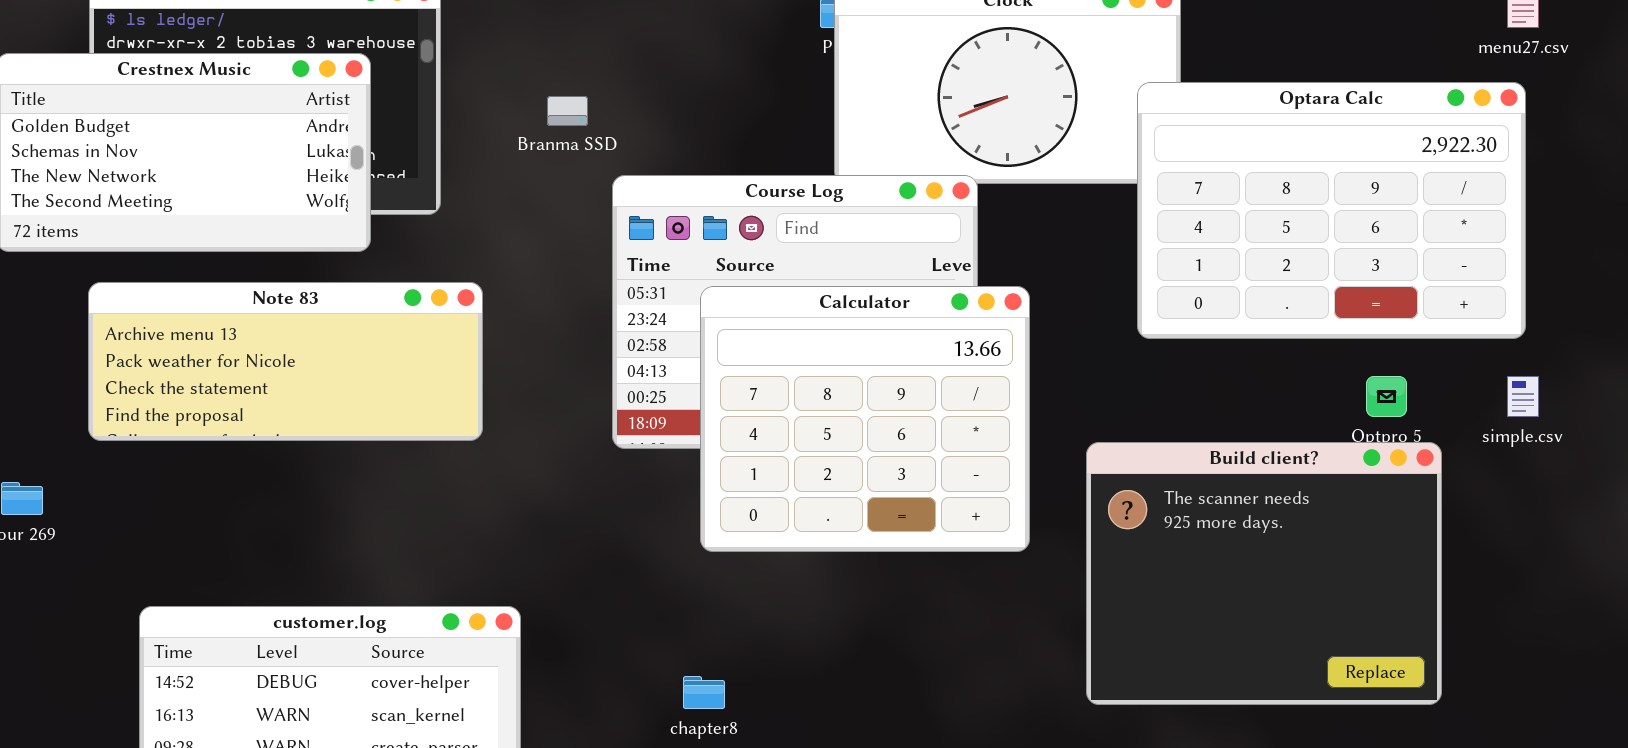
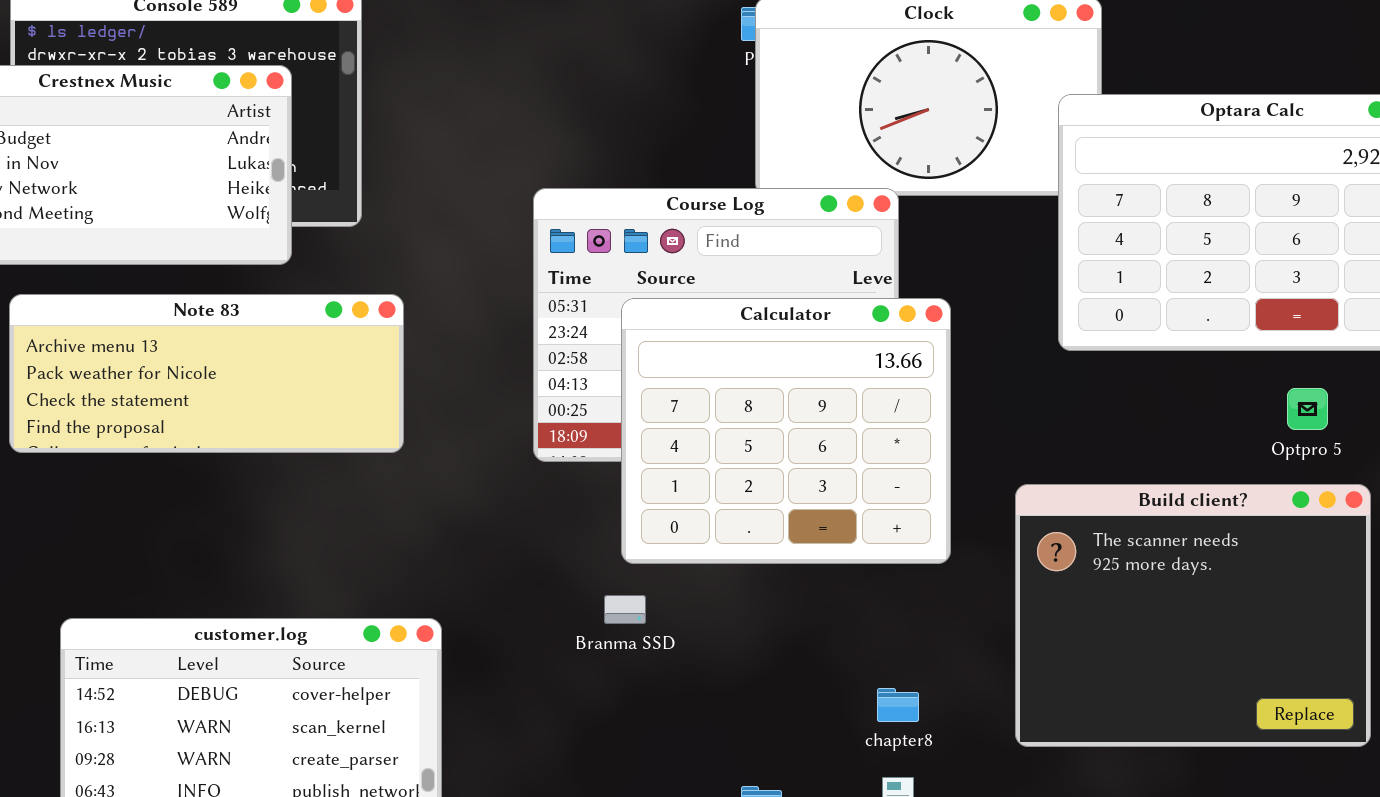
Branma SSD: [547,96,588,126] -> [604,595,646,624], moved
Build client?: [1086,442,1442,705] -> [1015,484,1371,747], moved
chapter8: [683,676,725,709] -> [877,688,919,722], moved

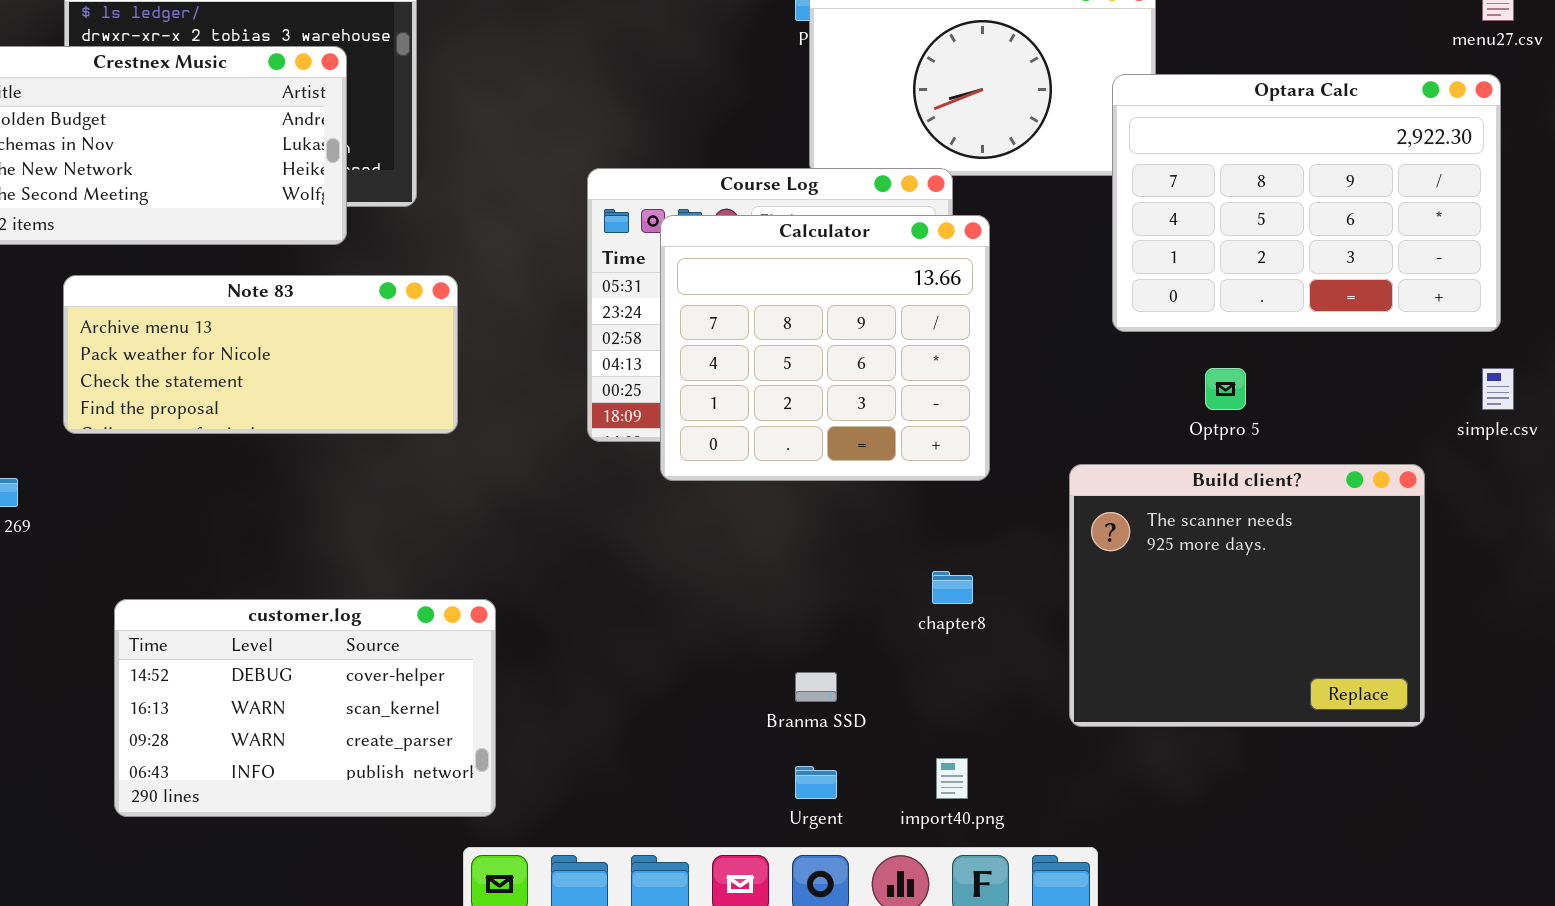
Calculator: [621,298,951,564] -> [660,215,990,481], moved
Optpro 5: [1287,388,1328,430] -> [1205,368,1246,410], moved
Branma SSD: [604,595,646,624] -> [795,672,837,702], moved
chapter8: [877,688,919,722] -> [932,571,973,604], moved

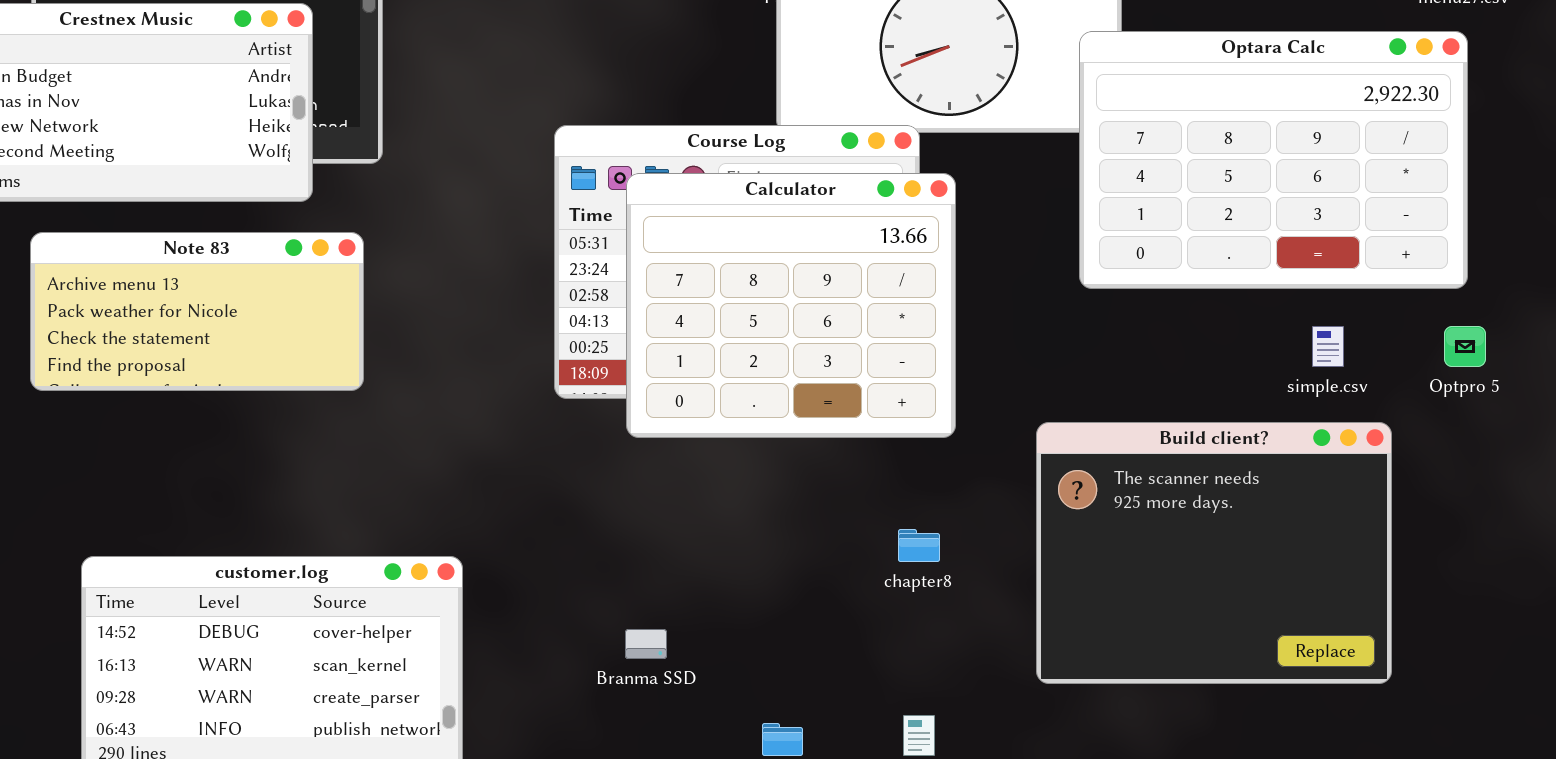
Note 83: [63,275,458,434] -> [30,232,364,391], resized
Optpro 5: [1205,368,1246,410] -> [1444,326,1486,367], moved
simple.csv: [1482,368,1514,410] -> [1312,326,1344,367], moved
Branma SSD: [795,672,837,702] -> [625,629,667,659], moved

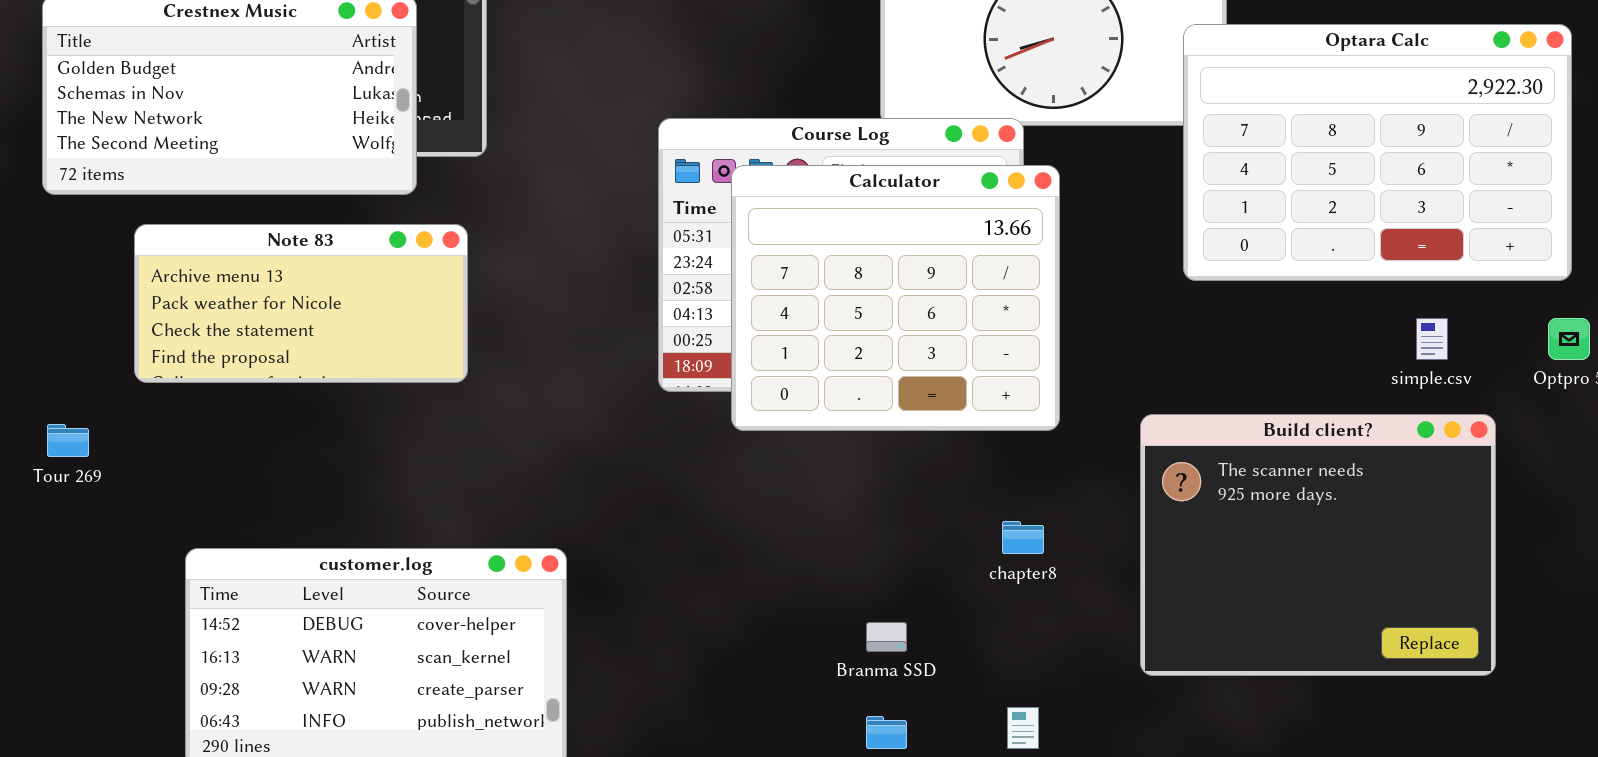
Branma SSD: [625,629,667,659] -> [866,622,907,652], moved

